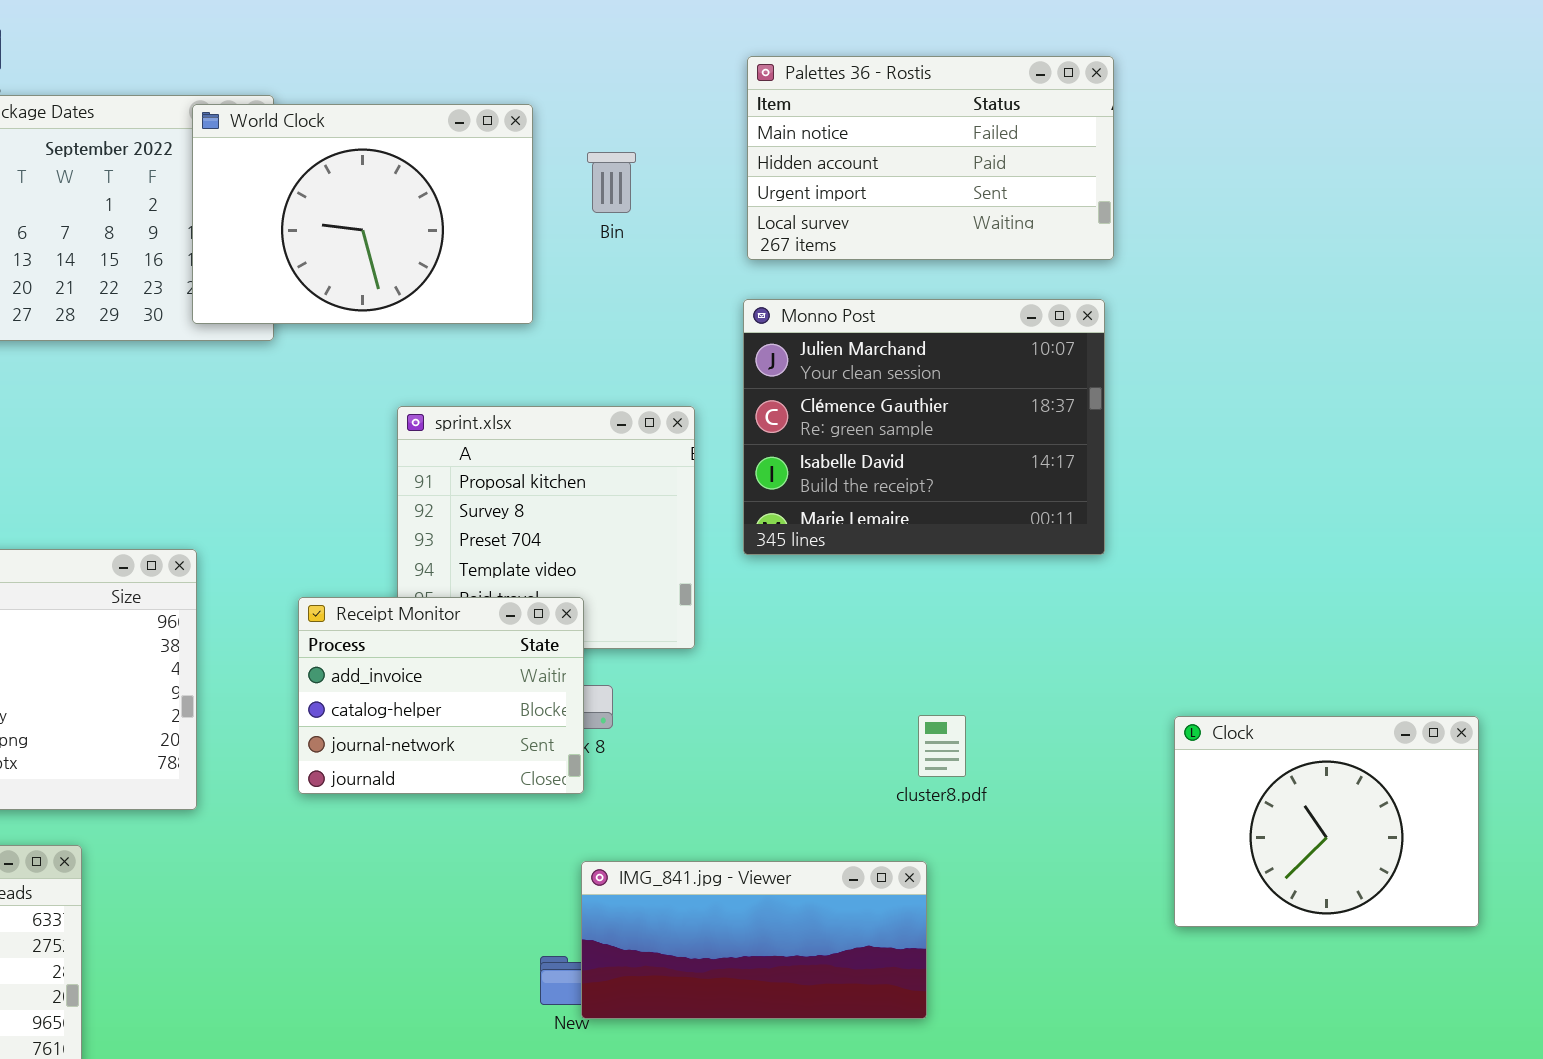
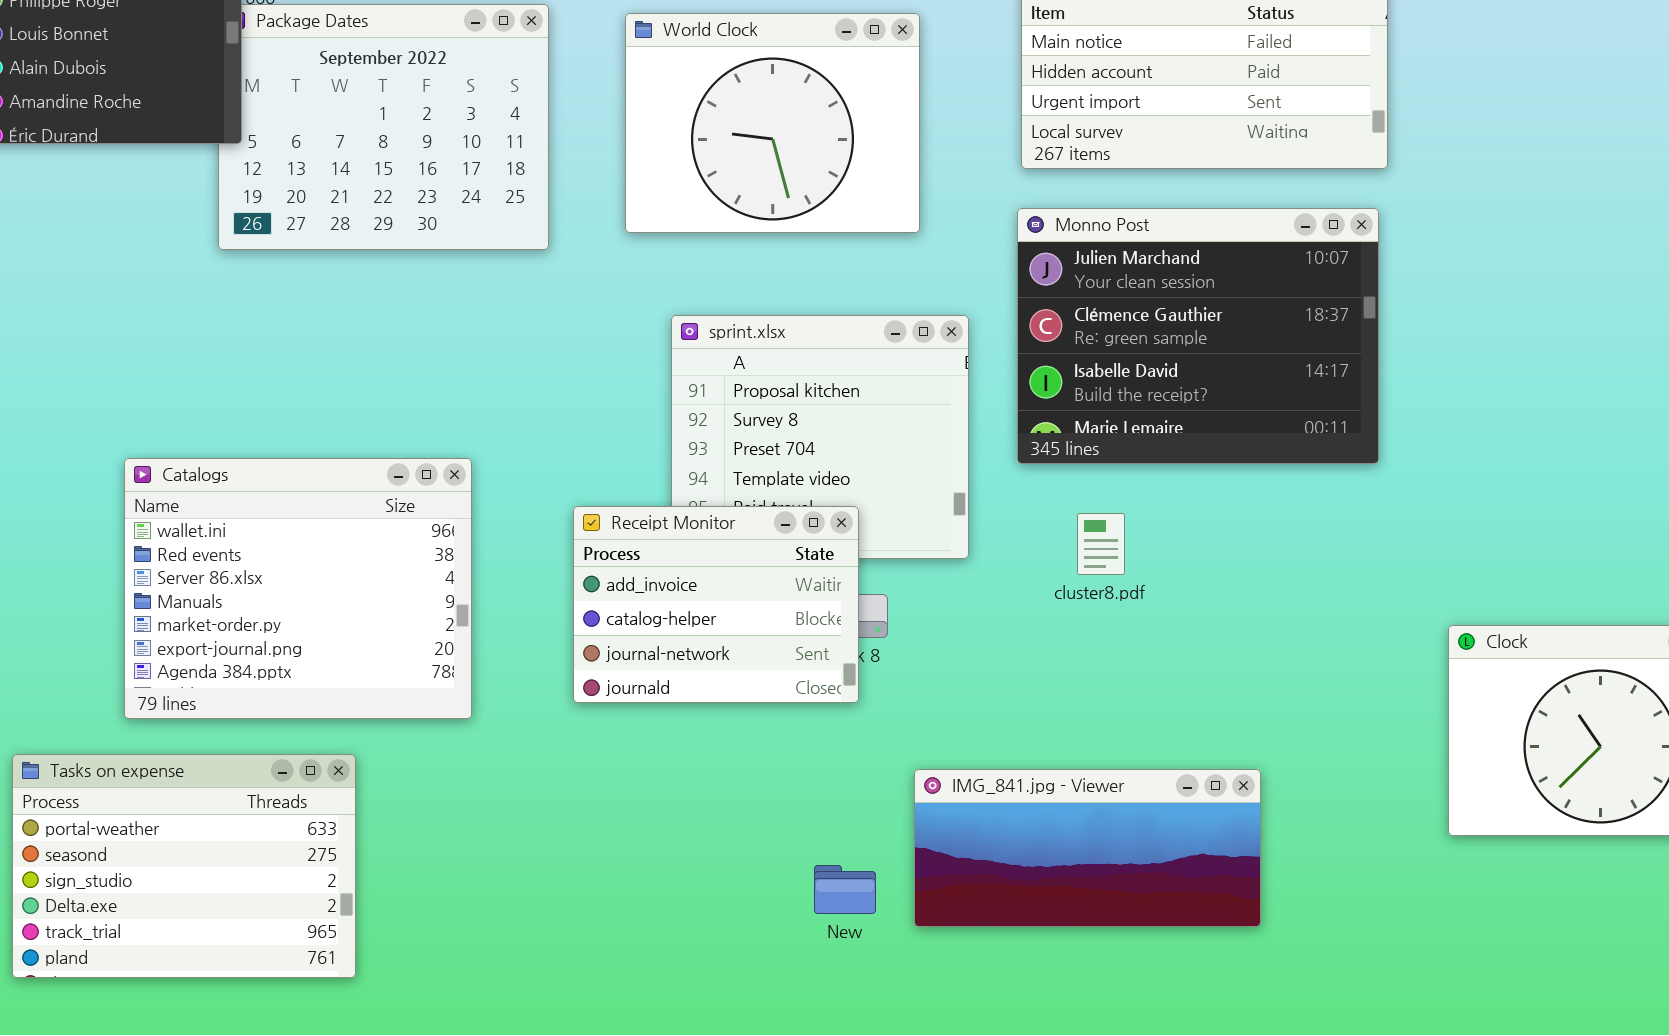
World Clock: [192,104,533,324] -> [625,13,920,233], moved, resized
cluster8.pdf: [918,715,966,777] -> [1077,513,1125,575], moved
IMG_841.jpg - Viewer: [581,861,927,1019] -> [914,769,1261,927], moved

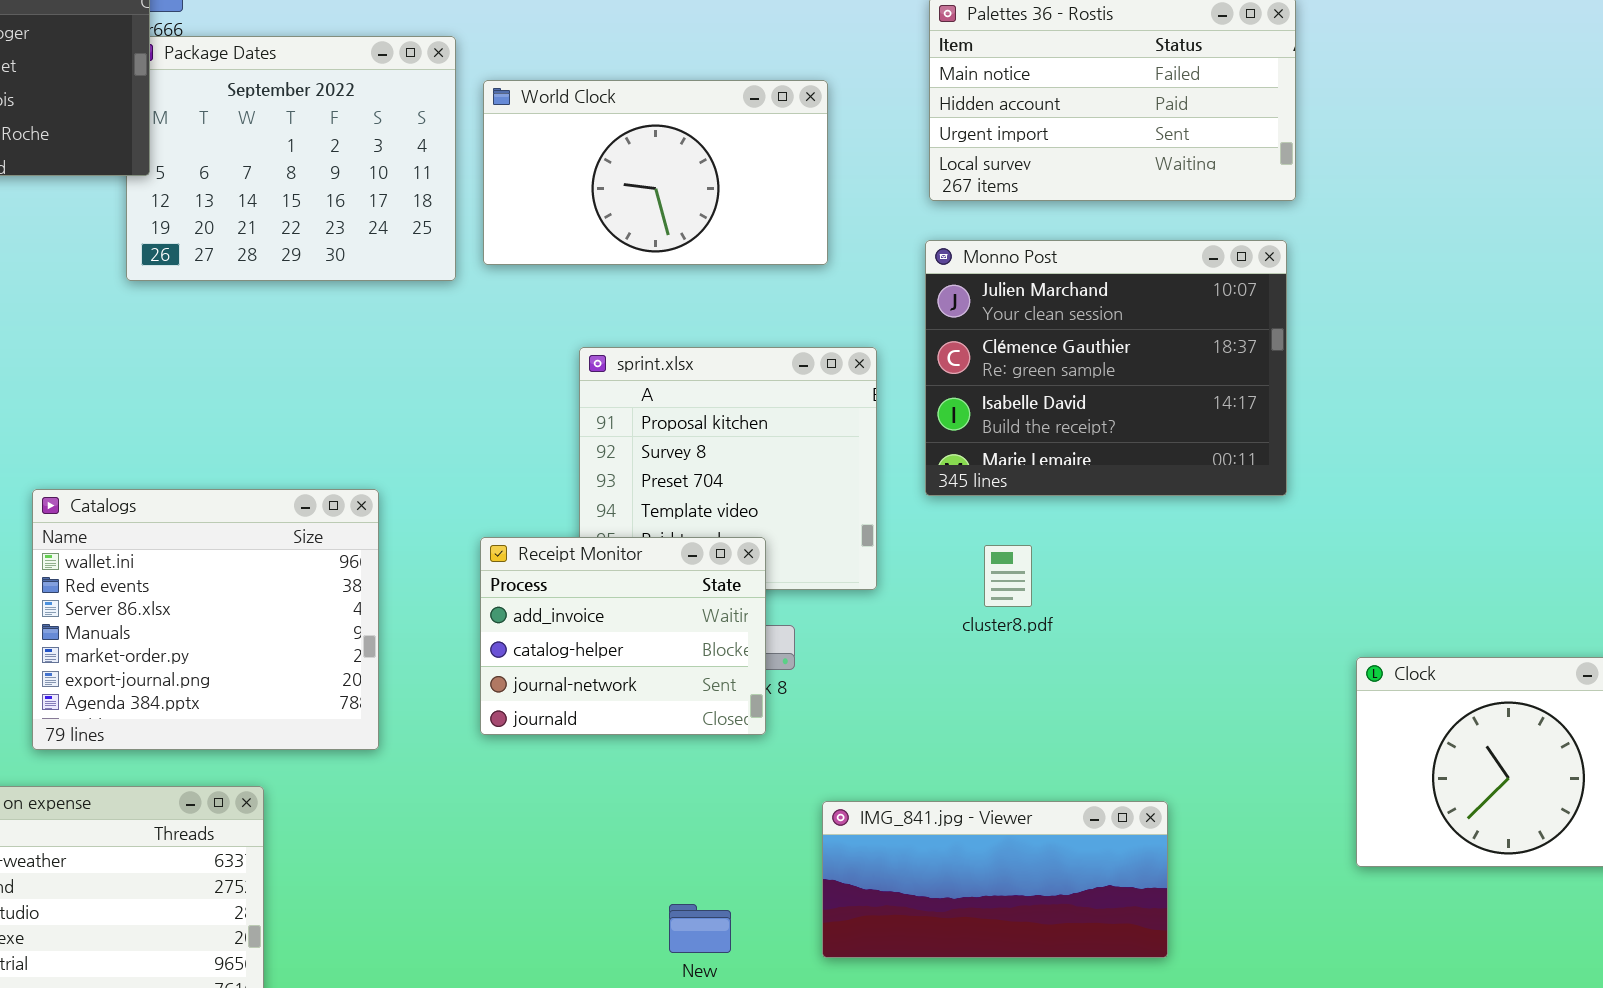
World Clock: [625,13,920,233] -> [483,80,828,265], resized
New: [814,865,876,914] -> [669,904,731,953], moved

